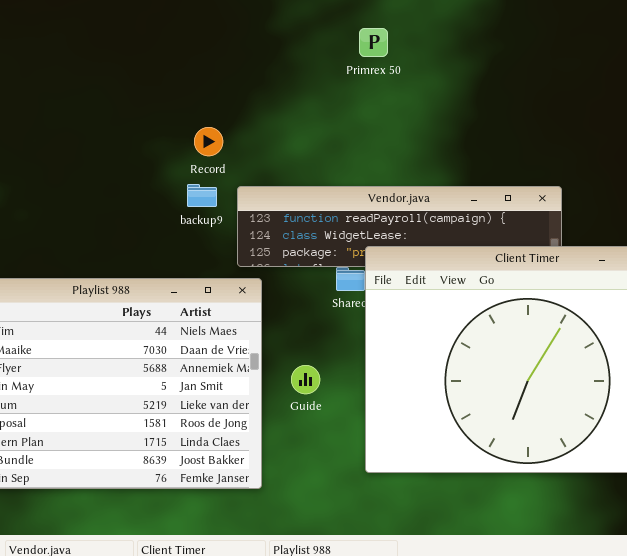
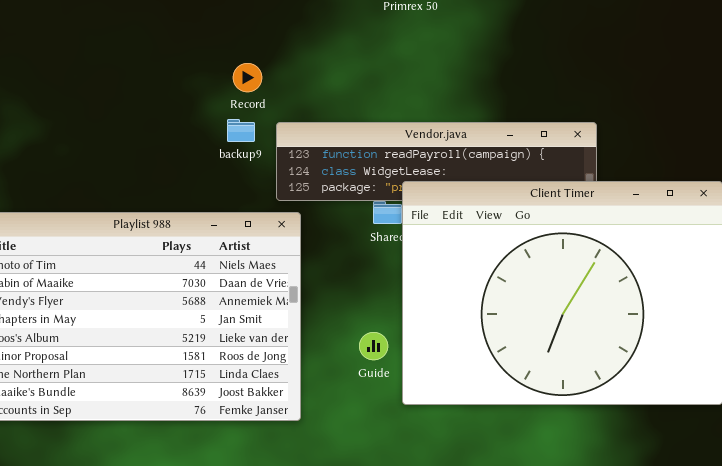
Guide: [291,365,320,394] -> [359,332,388,360], moved

